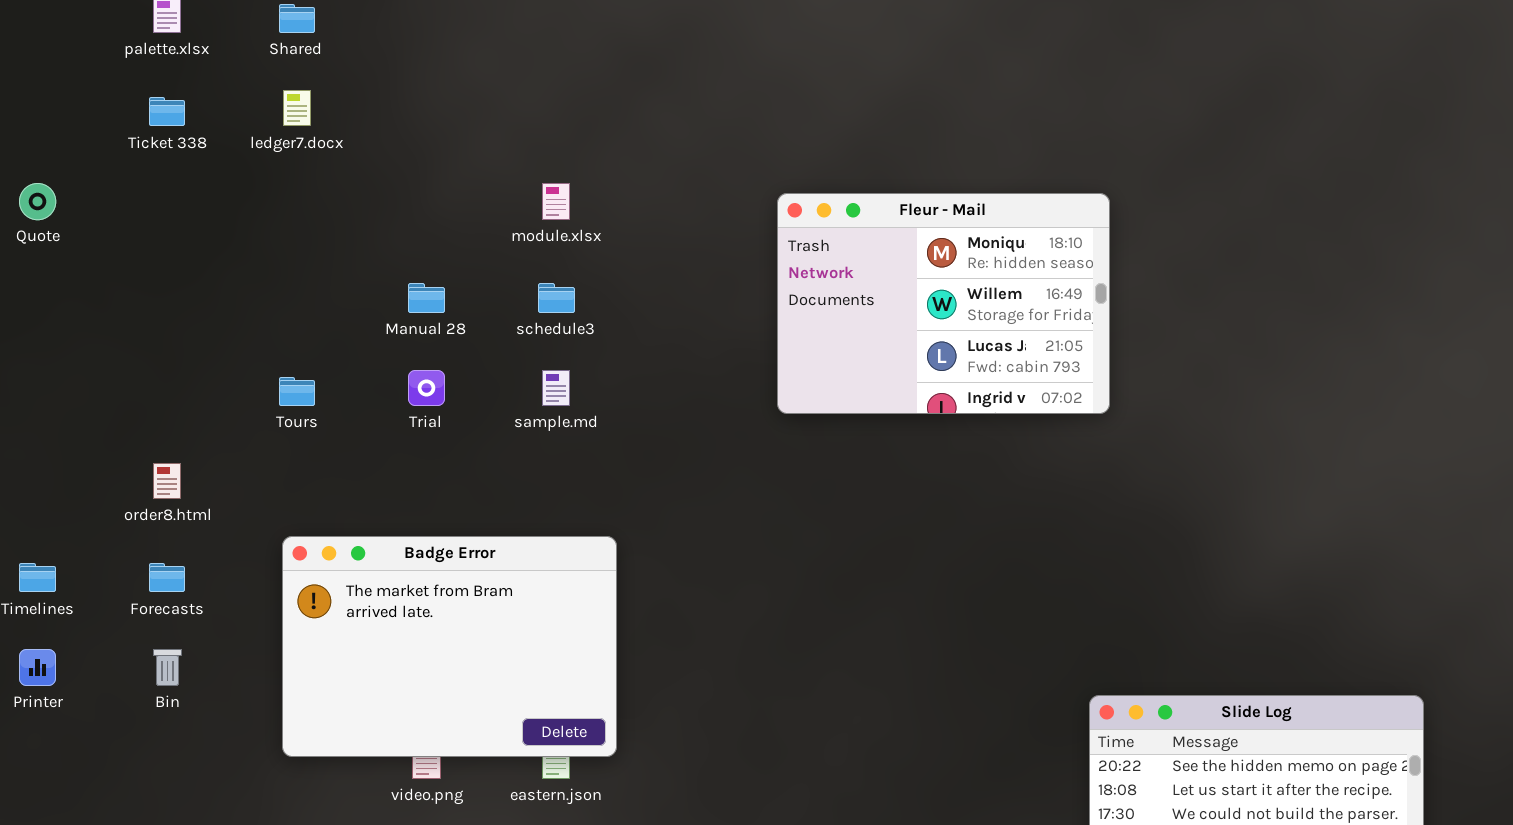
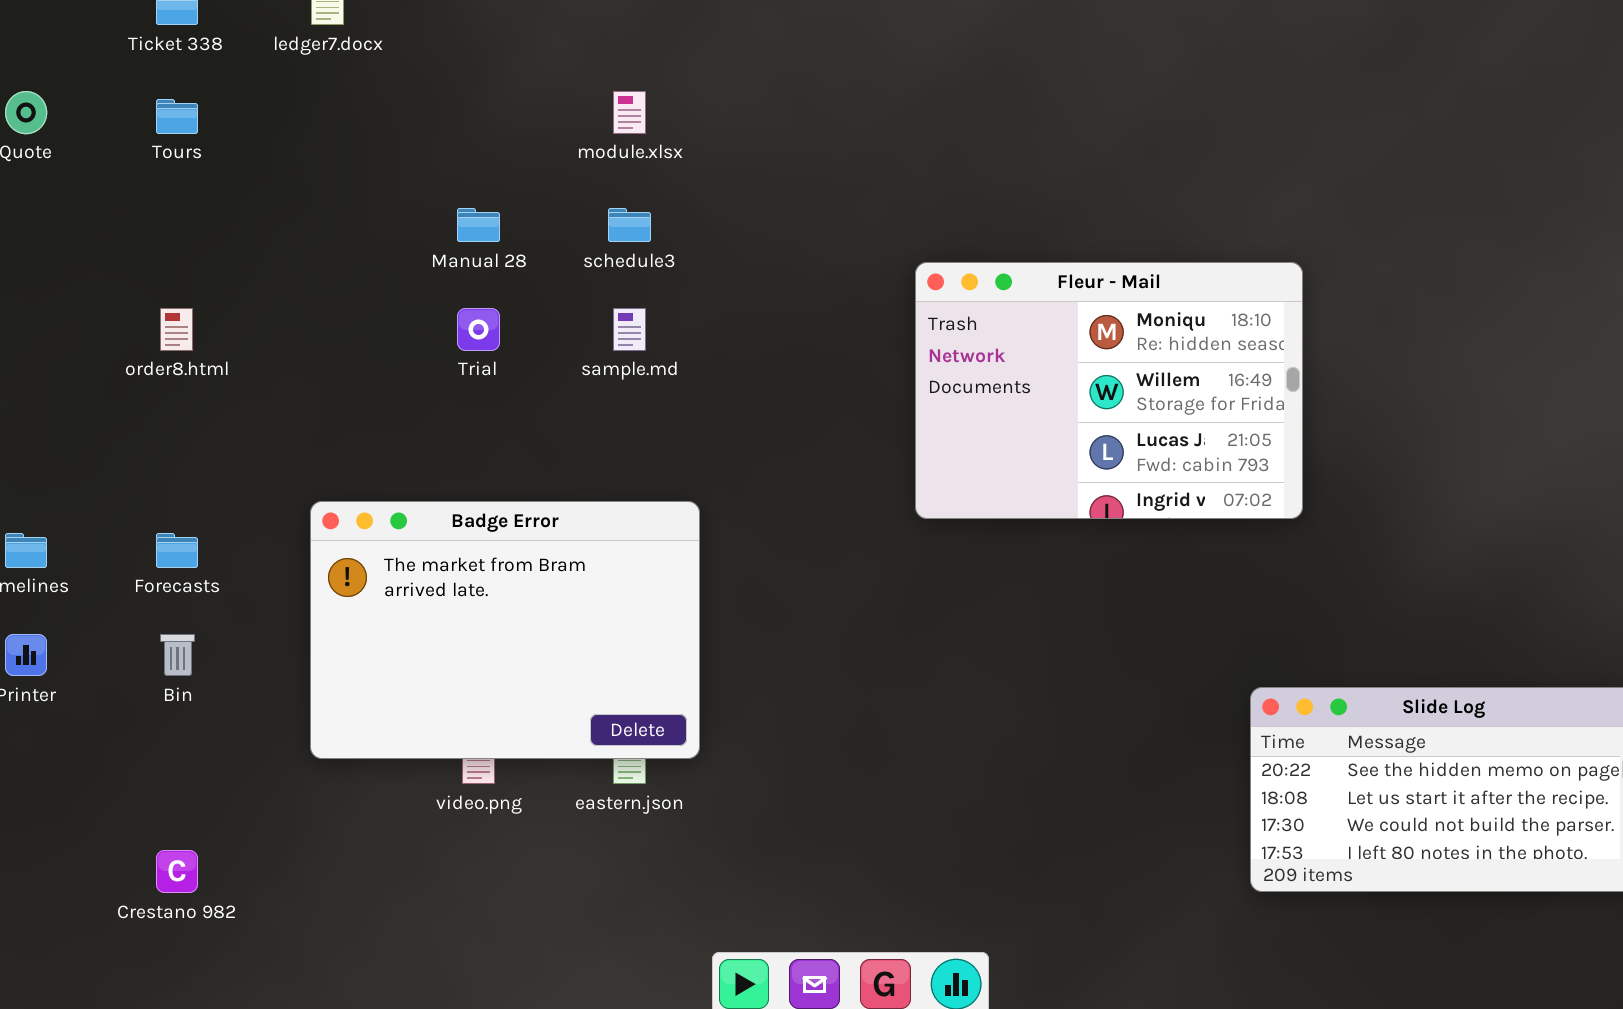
Fleur - Mail: [777,193,1110,414] -> [915,262,1303,519], moved
Tours: [279,377,315,406] -> [156,99,198,134], moved
order8.html: [153,463,181,499] -> [160,308,193,351], moved

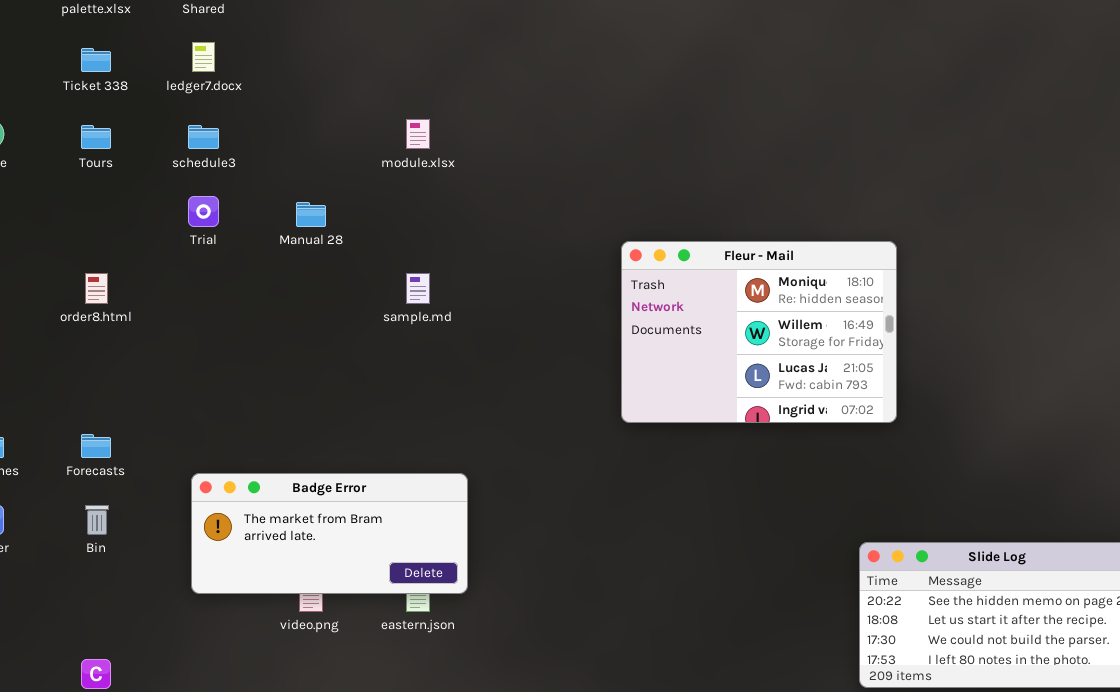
schedule3: [608,208,651,242] -> [188,125,219,149], moved
Trial: [457,308,500,351] -> [188,196,219,227], moved
Badge Error: [310,501,700,759] -> [191,473,468,594], resized

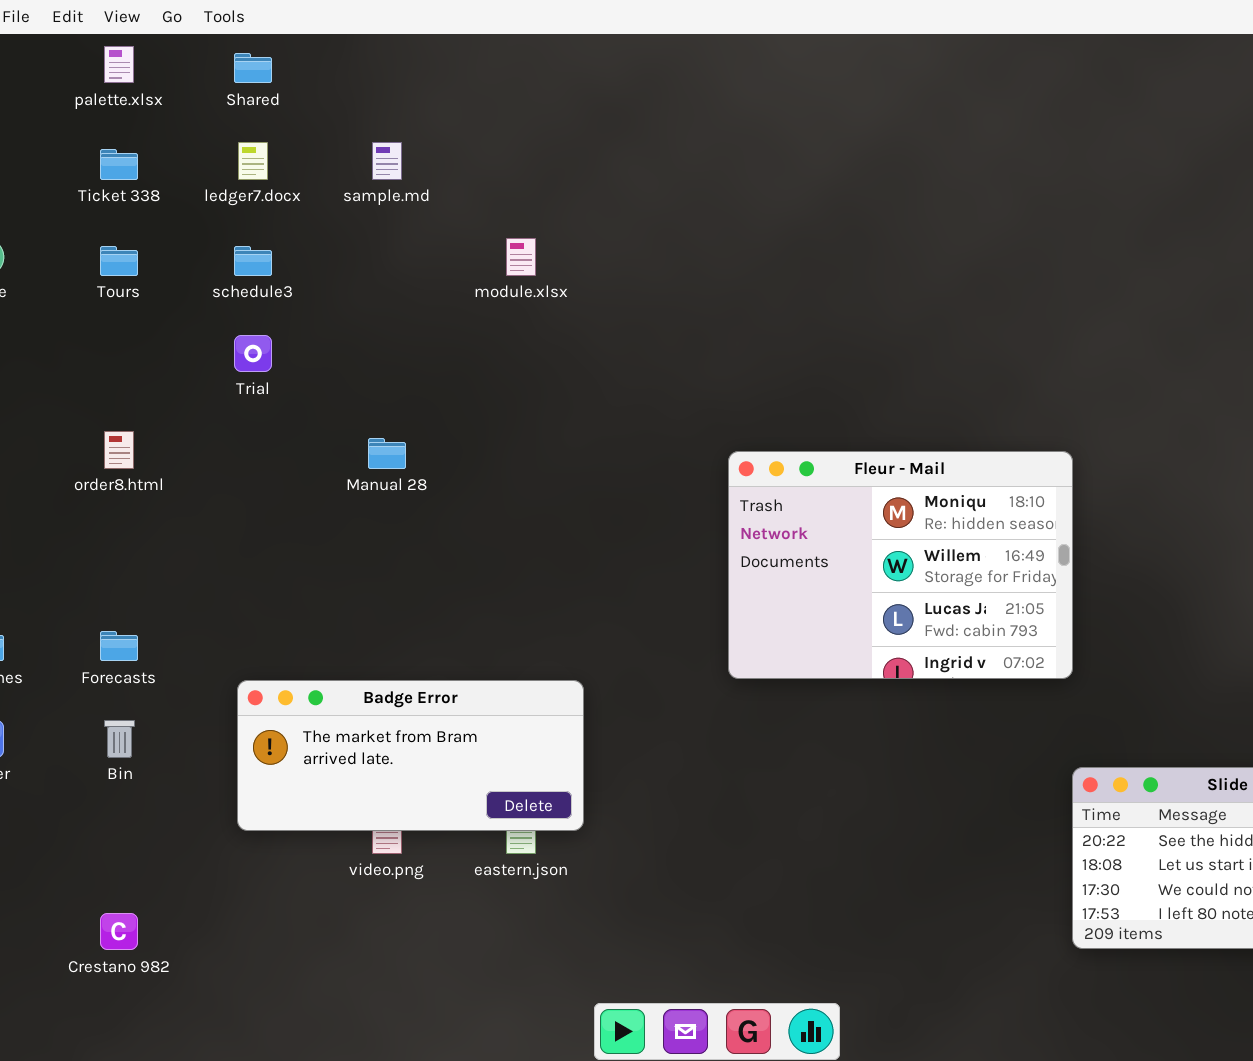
Manual 28: [296,202,326,227] -> [368,438,406,469], moved
Fleur - Mail: [621,241,897,423] -> [728,451,1073,679], moved
sample.md: [406,273,430,304] -> [372,142,402,180], moved

